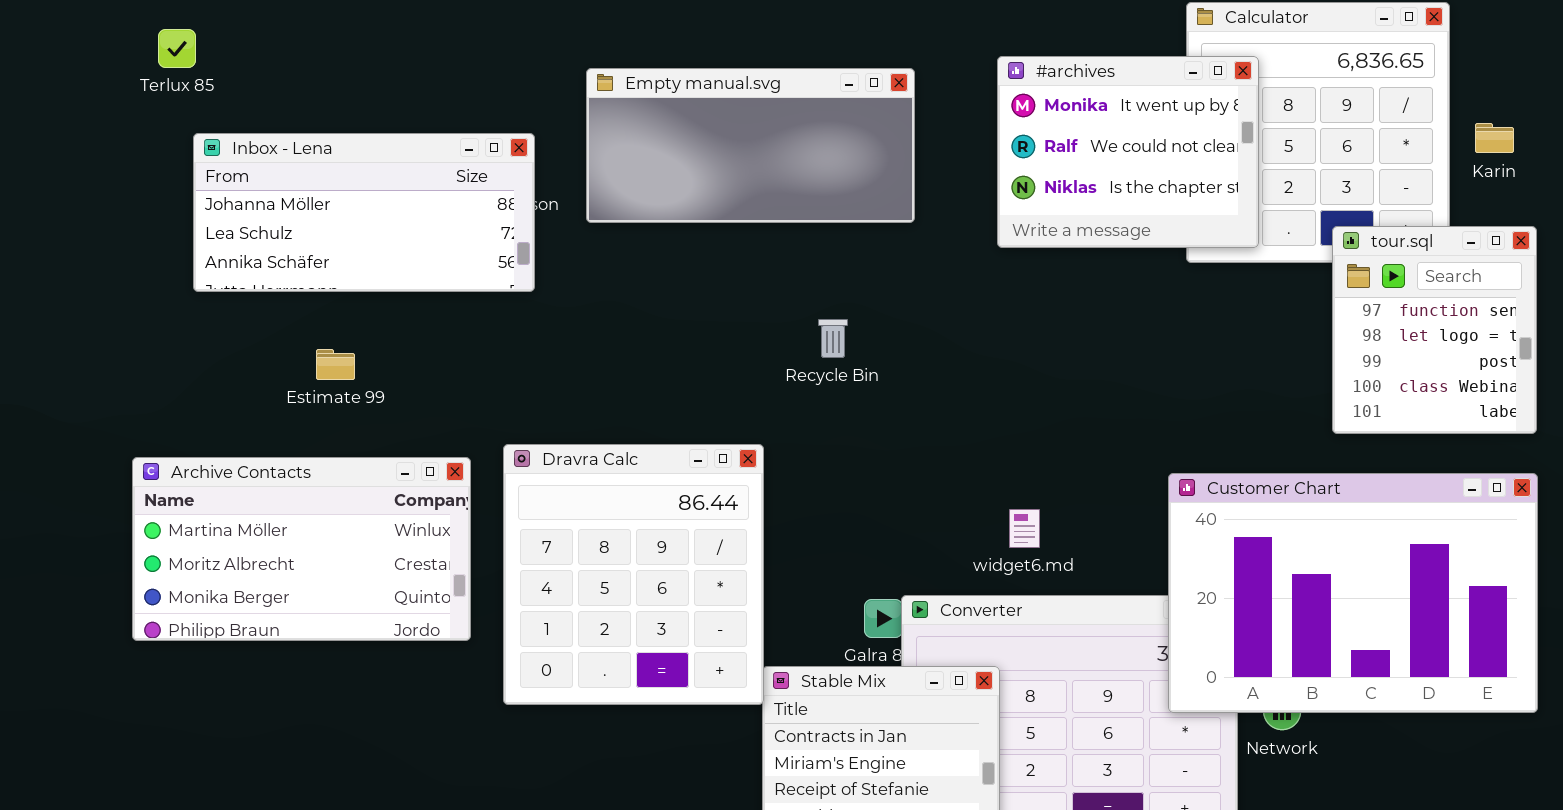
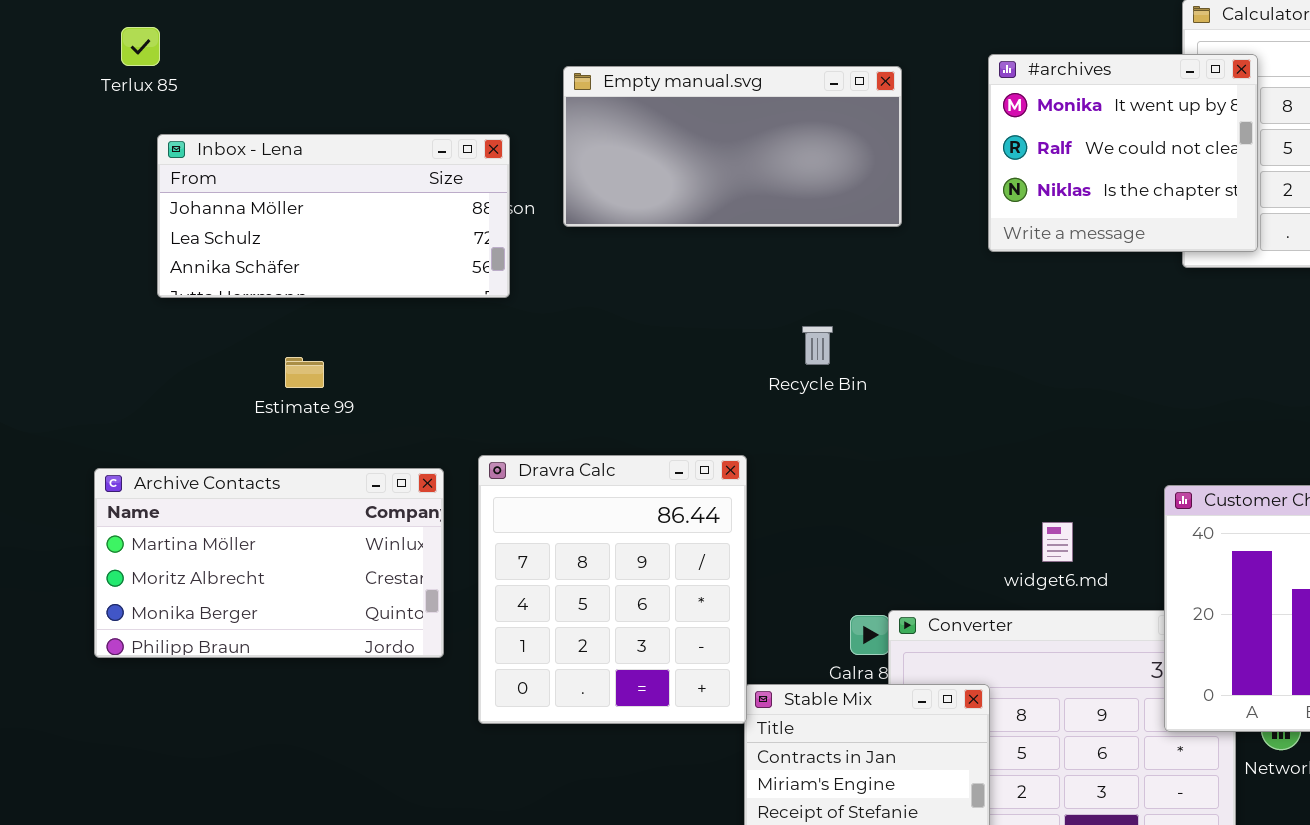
widget6.md: [1009,509,1040,548] -> [1042,522,1073,562], moved

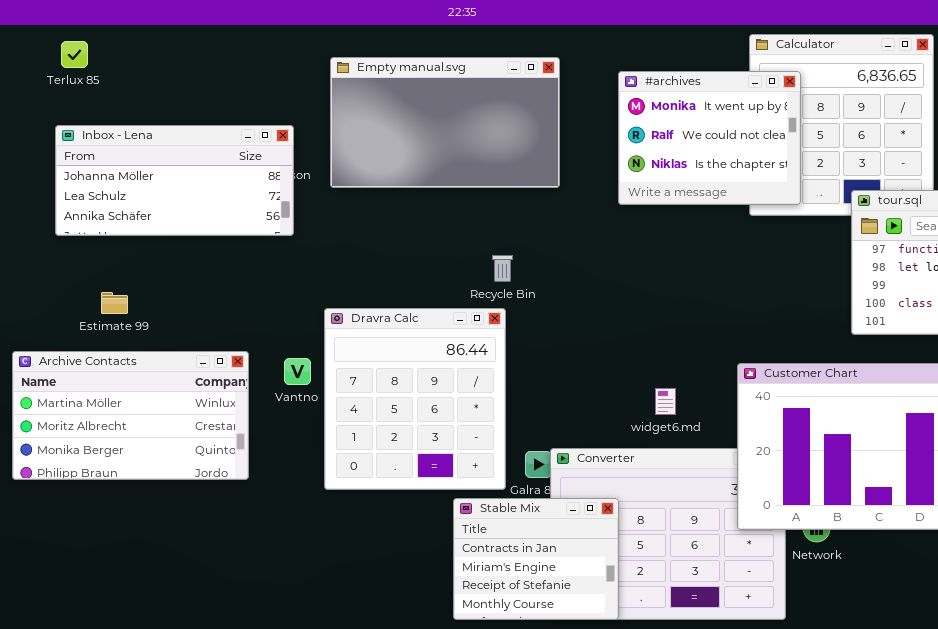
Terlux 85: [121,27,160,66] -> [61,41,88,68], moved
Empty manual.svg: [563,66,902,227] -> [330,57,560,188], resized
Estimate 99: [285,357,324,388] -> [101,292,128,314], moved
Dravra Calc: [478,455,747,724] -> [324,308,506,490], moved

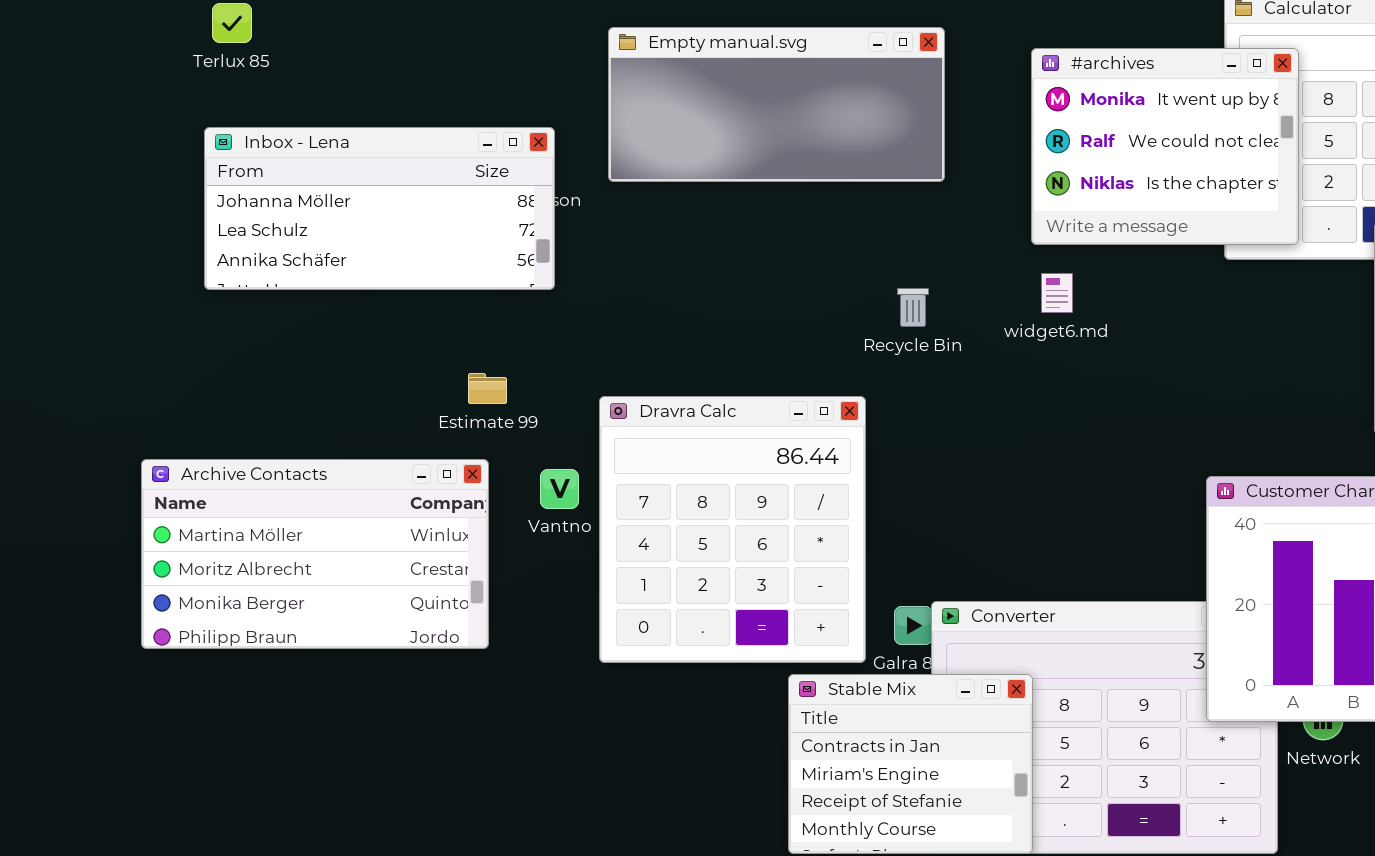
Empty manual.svg: [330,57,560,188] -> [608,27,945,182], resized
Recycle Bin: [492,255,513,282] -> [897,288,929,327], moved
Estimate 99: [101,292,128,314] -> [468,373,507,404], moved
widget6.md: [655,388,676,415] -> [1041,273,1073,313], moved

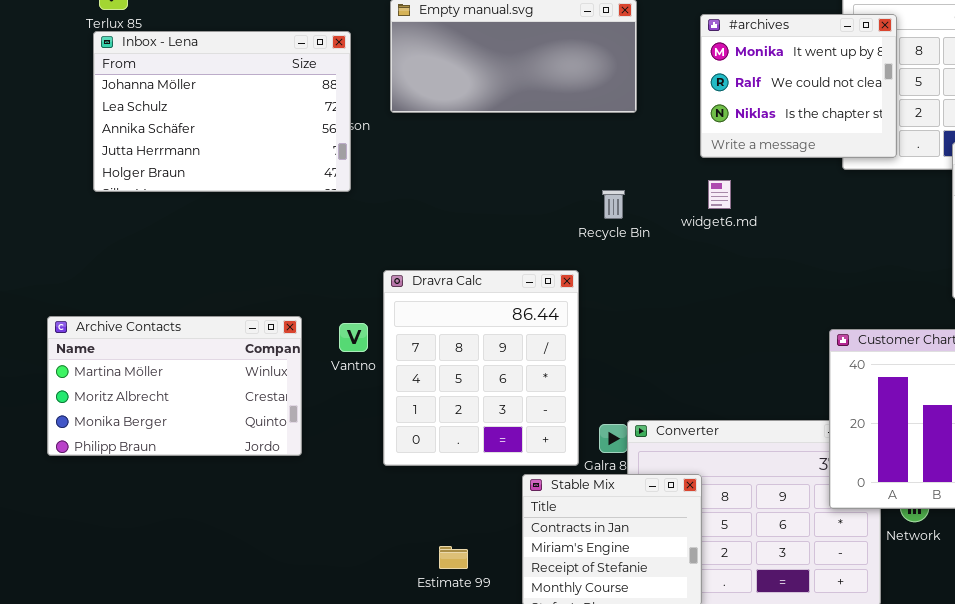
Inbox - Lena: [204,127,555,290] -> [93,31,351,192], resized
Estimate 99: [468,373,507,404] -> [439,546,468,569], moved

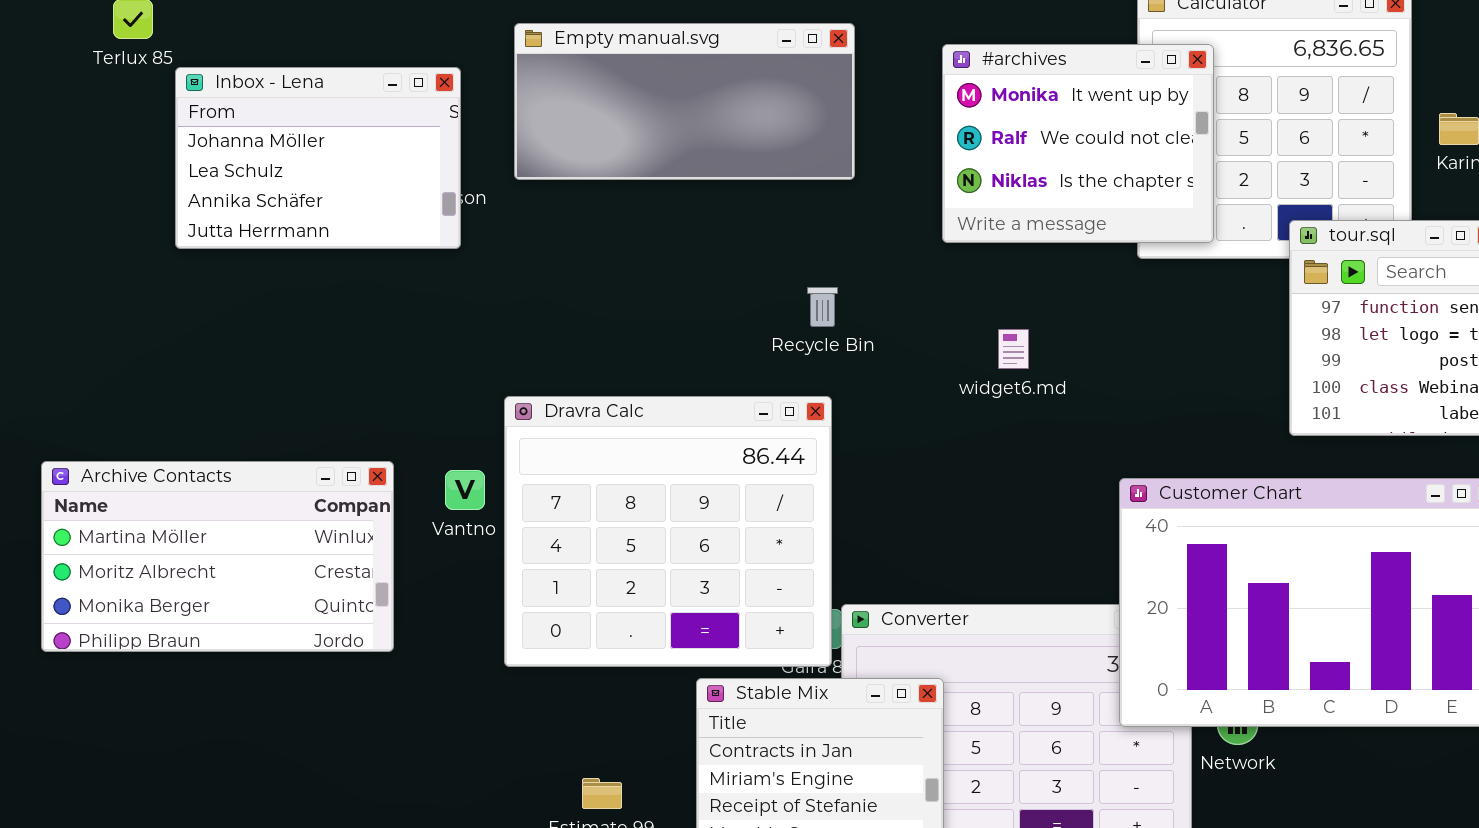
Inbox - Lena: [93,31,351,192] -> [175,67,461,249], resized
widget6.md: [708,180,731,209] -> [998,329,1029,369], moved
Dravra Calc: [383,270,579,466] -> [504,396,832,667], resized

